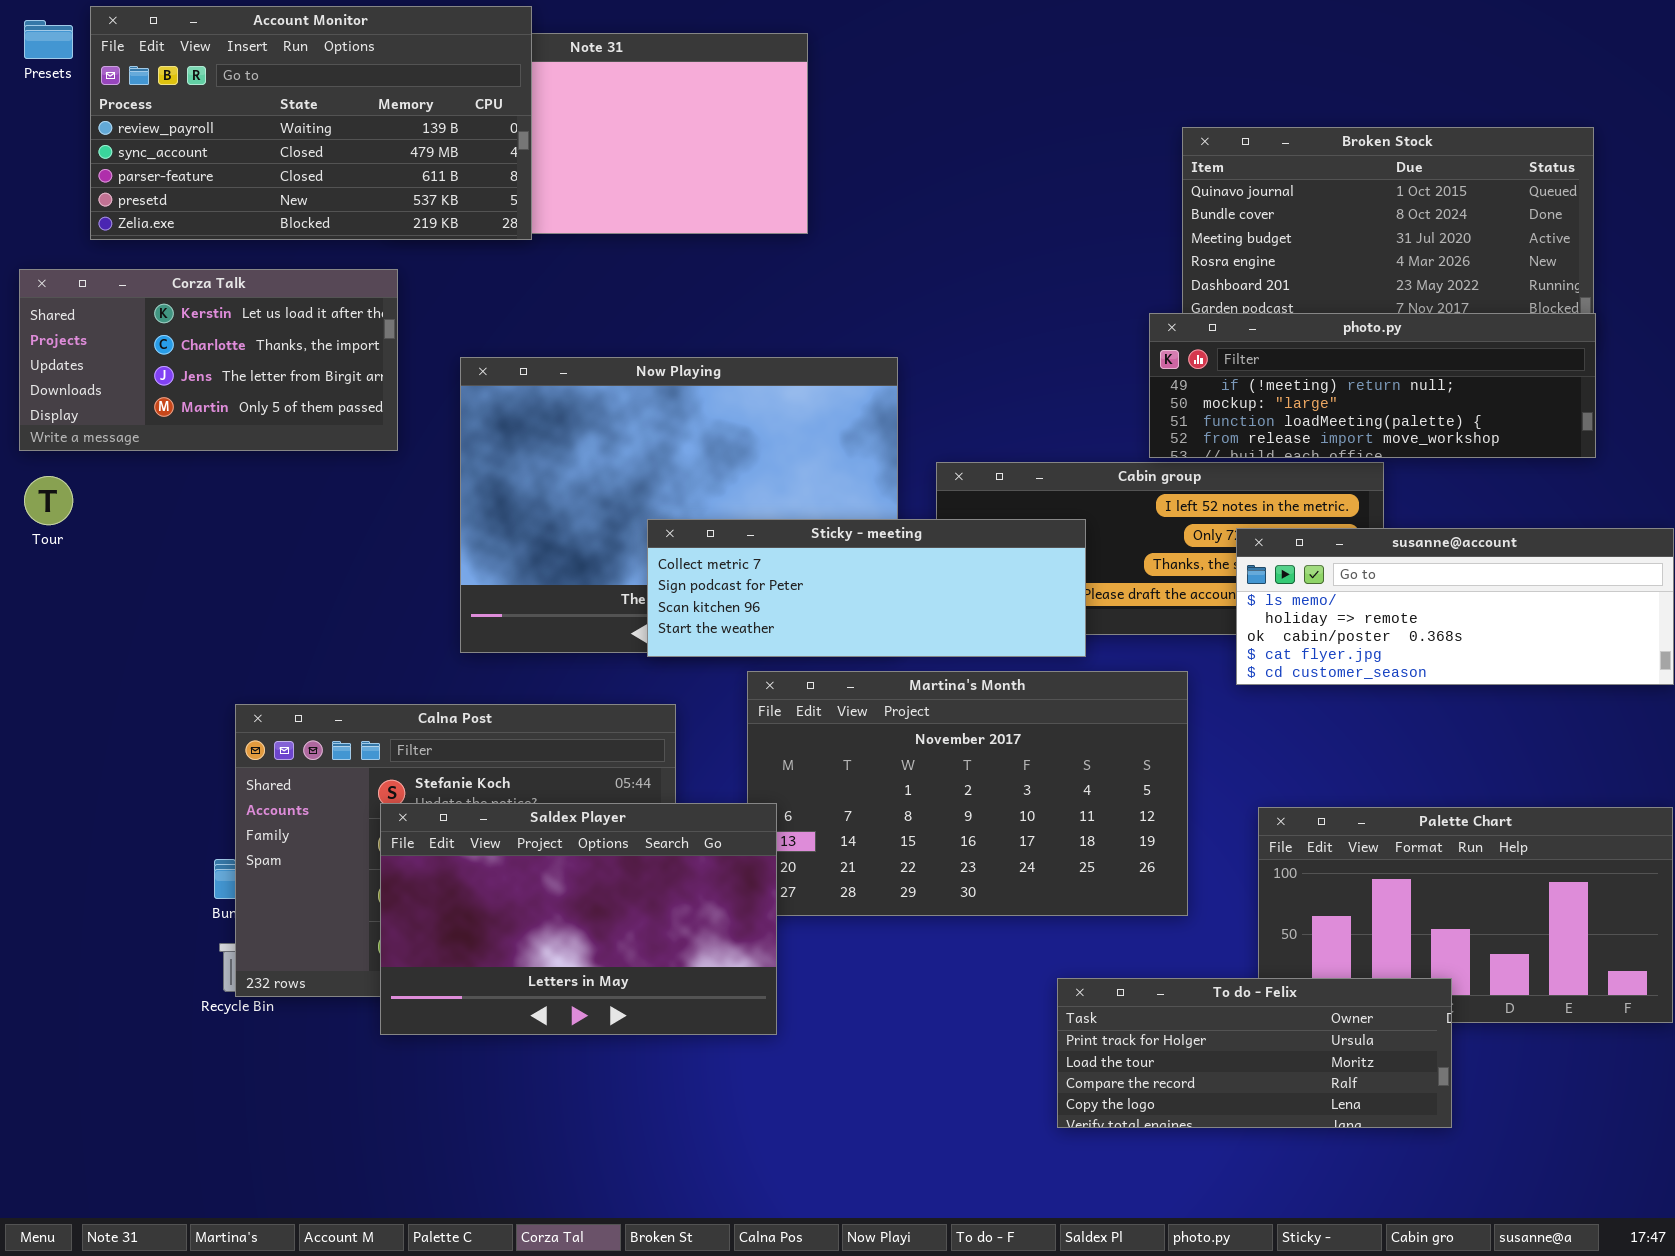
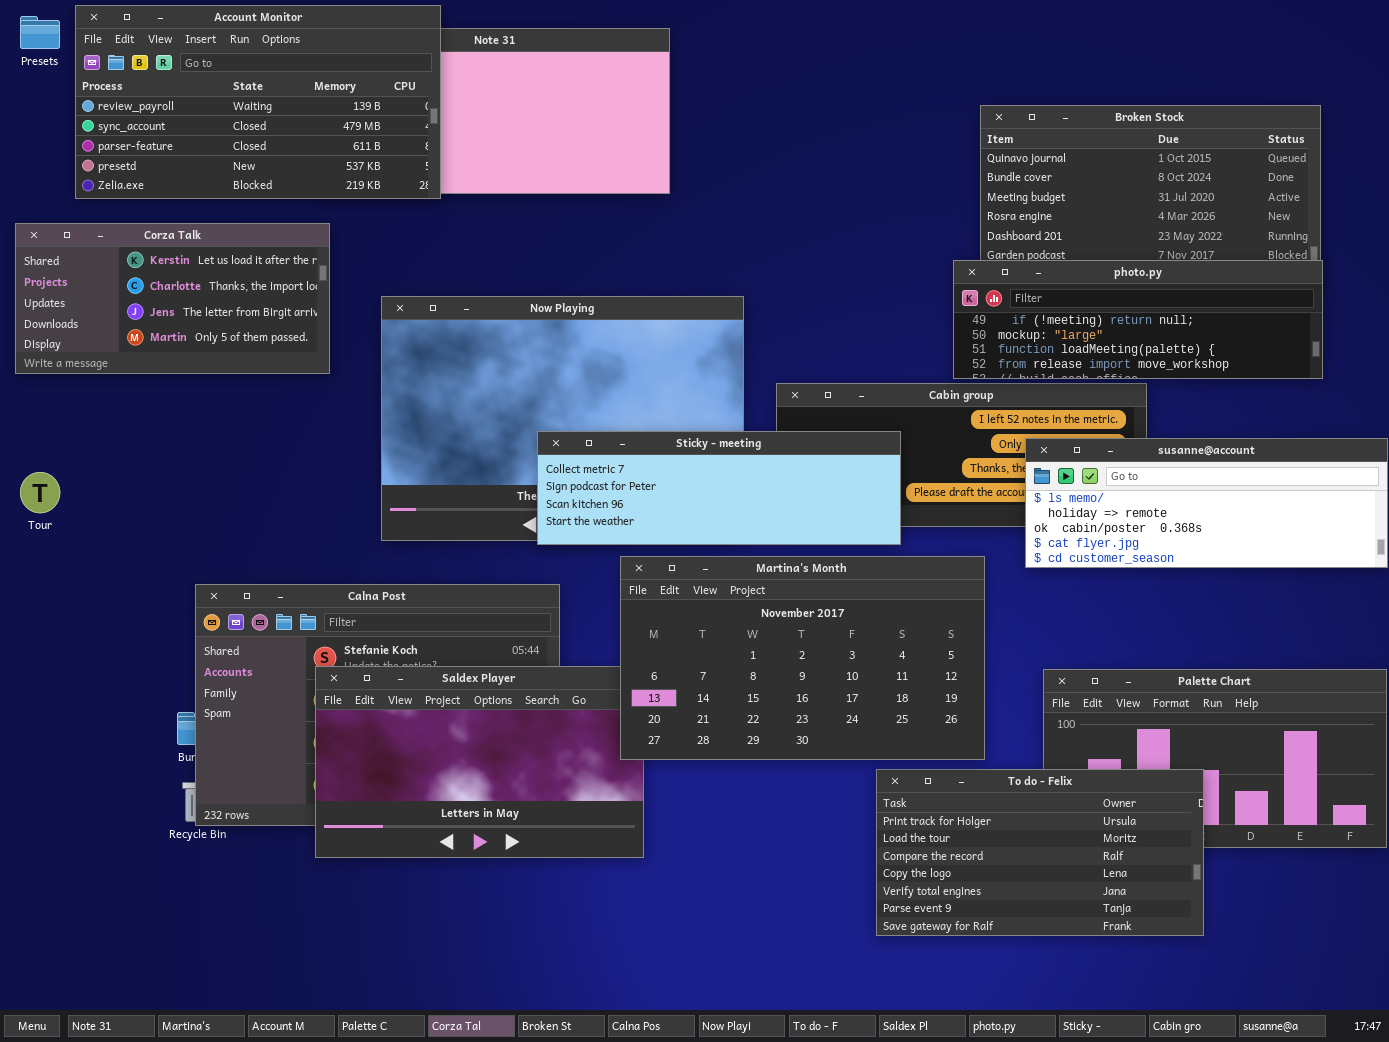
Tour: [24,476,73,525] -> [20,472,60,513], moved
Martina's Month: [747,671,1188,916] -> [620,556,985,760], raised
To do - Felix: [1057,978,1452,1128] -> [876,769,1204,936], resized

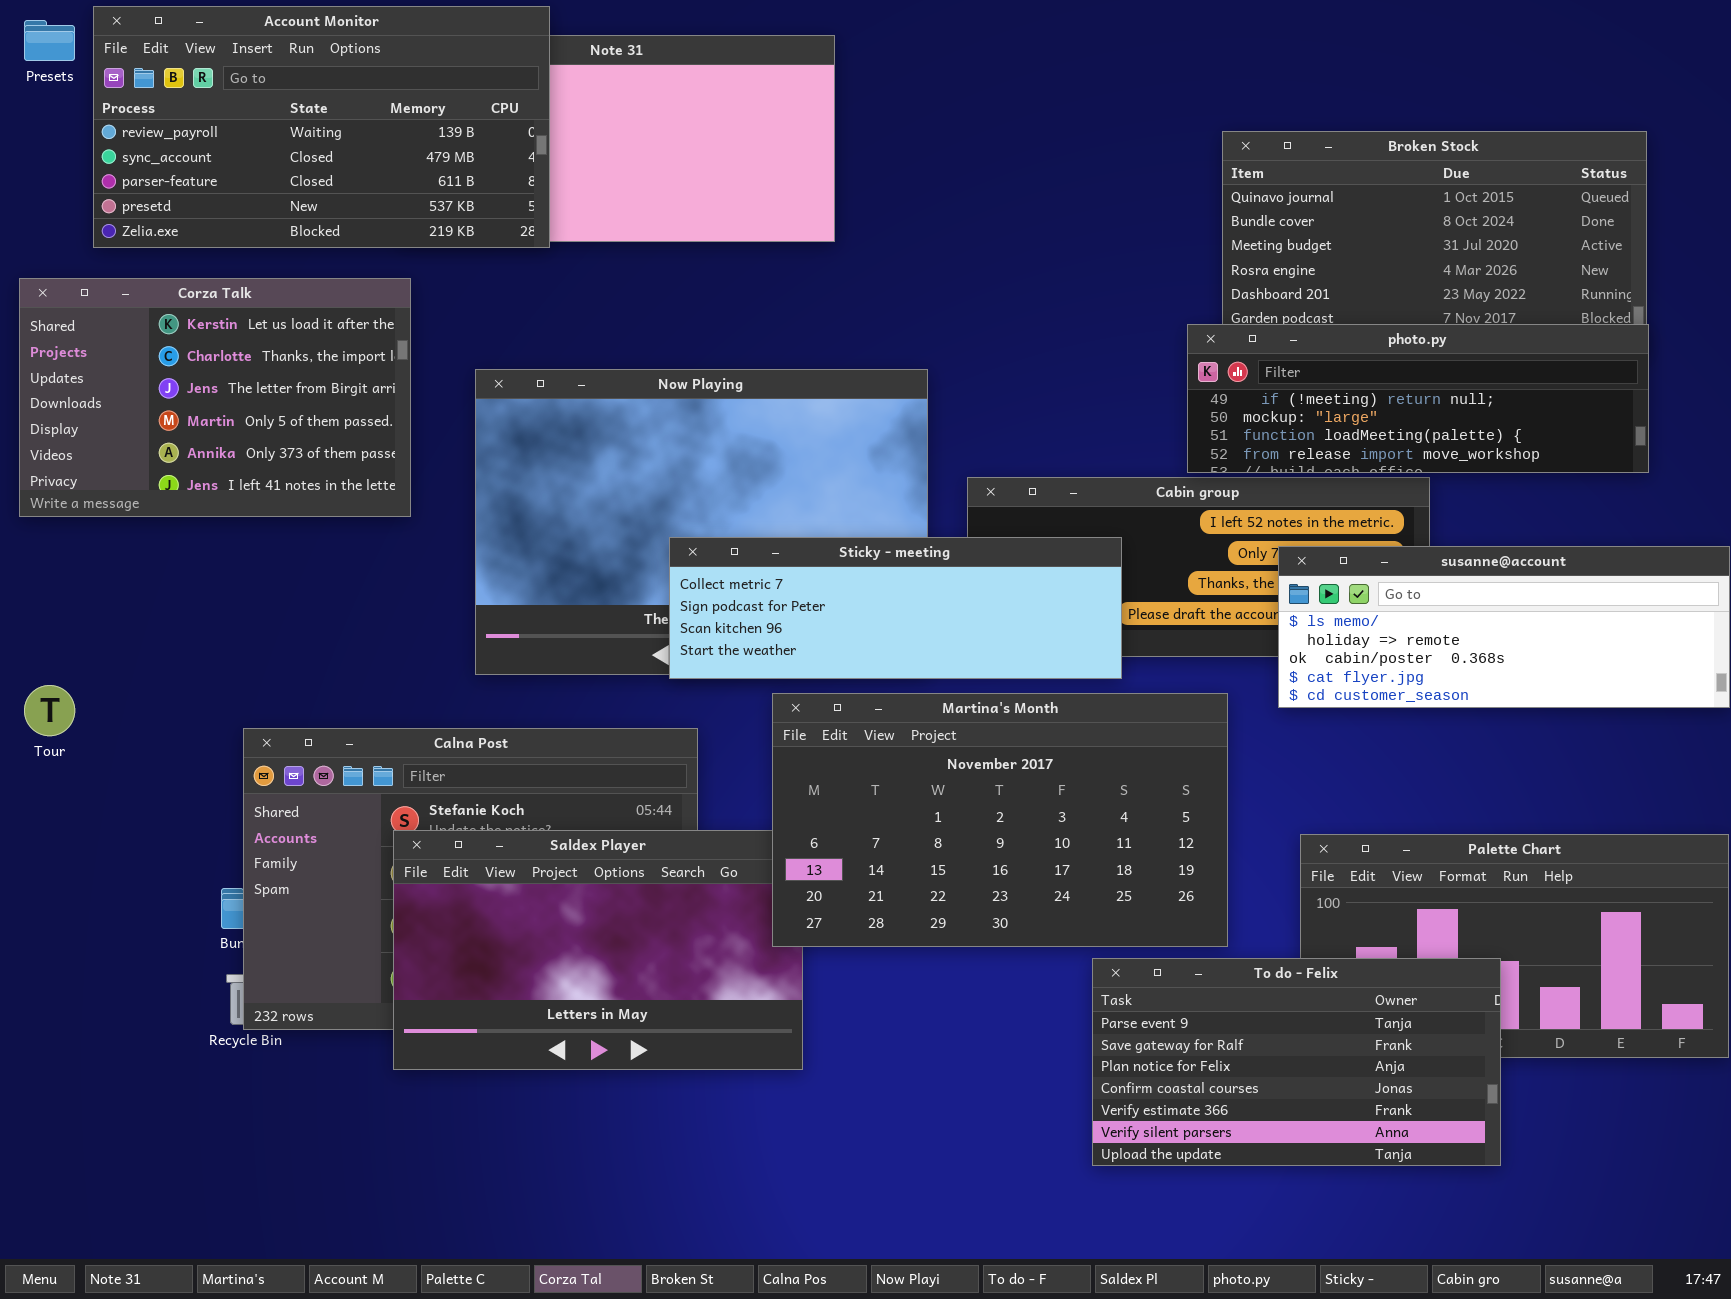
Corza Talk: [15,223,330,374] -> [19,278,411,517], resized
Tour: [20,472,60,513] -> [24,685,75,736], moved
To do - Felix: [876,769,1204,936] -> [1092,958,1501,1166], scrolled down 5 rows

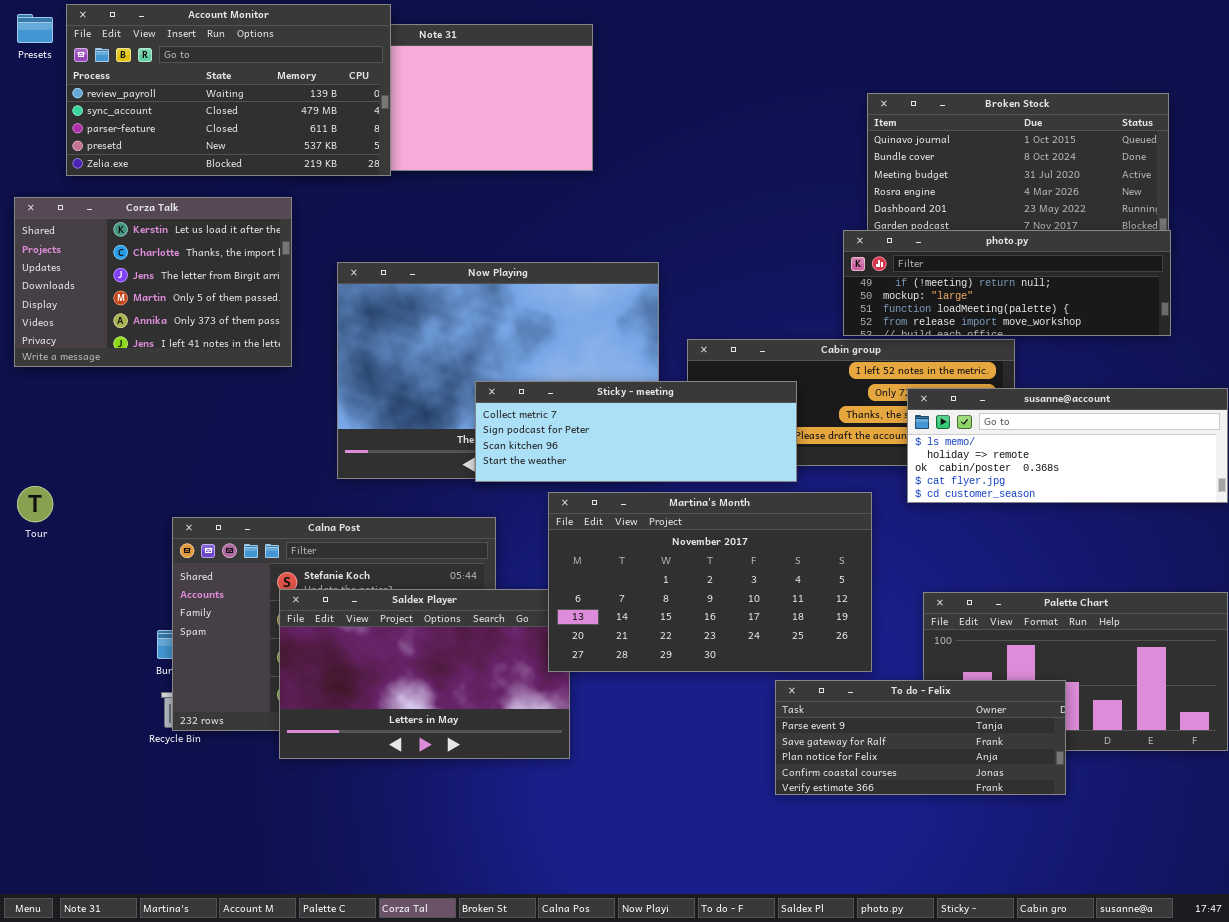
To do - Felix: [1092,958,1501,1166] -> [775,680,1066,795], resized

